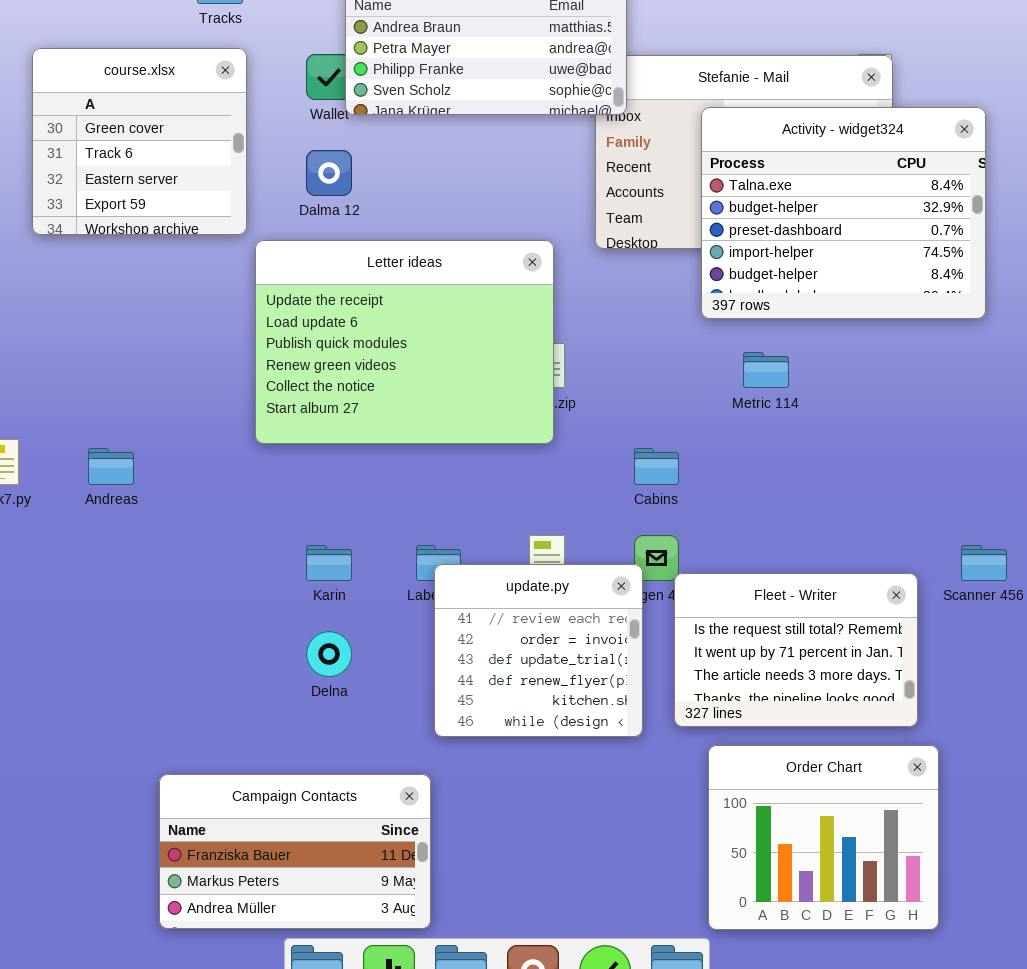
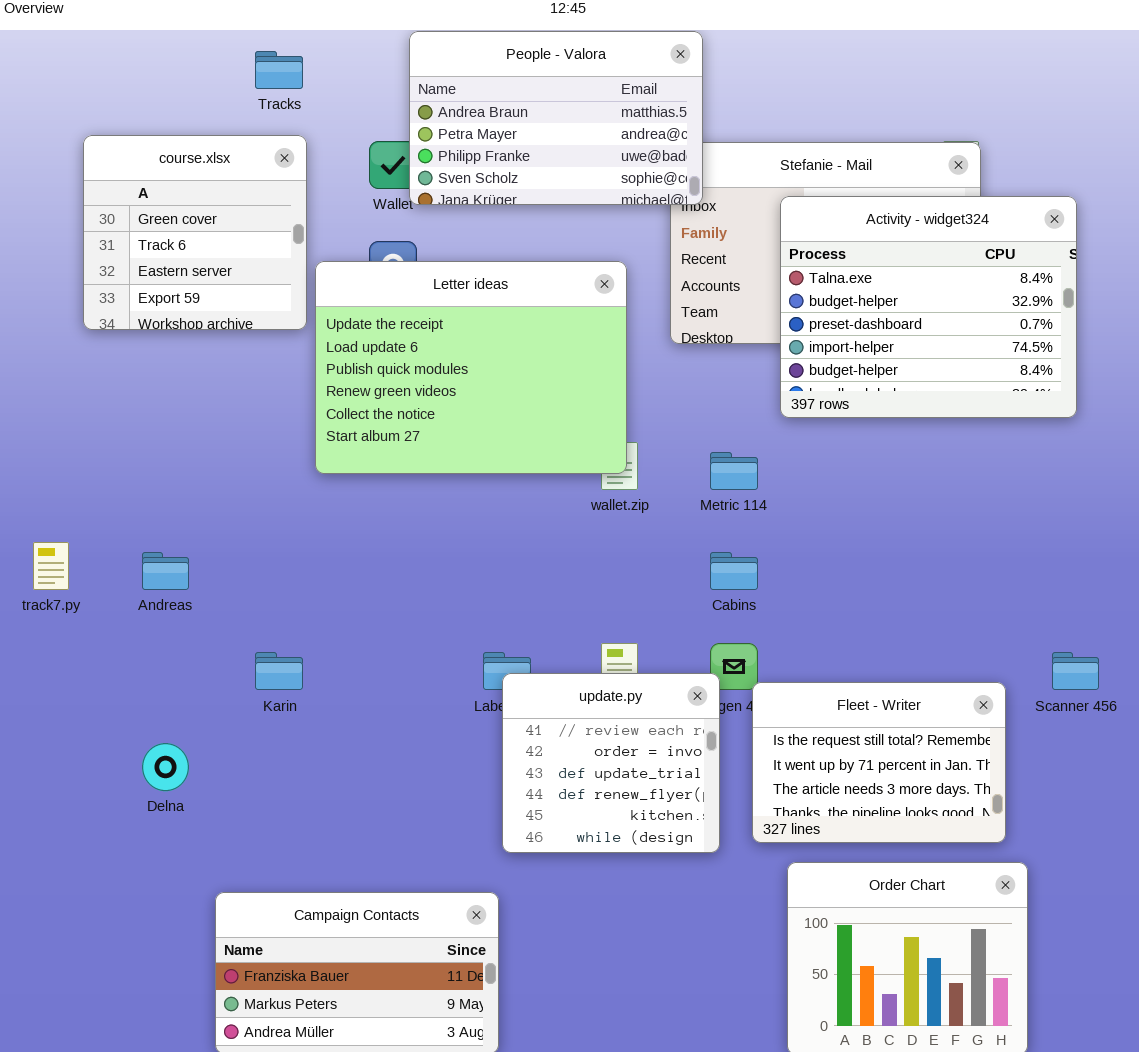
Letter ideas: [255,240,554,444] -> [315,261,627,474], moved
Metric 114: [743,352,789,388] -> [710,452,758,490], moved
Karin: [306,545,352,581] -> [255,652,303,690], moved
Delna: [306,631,352,677] -> [142,743,189,791], moved

